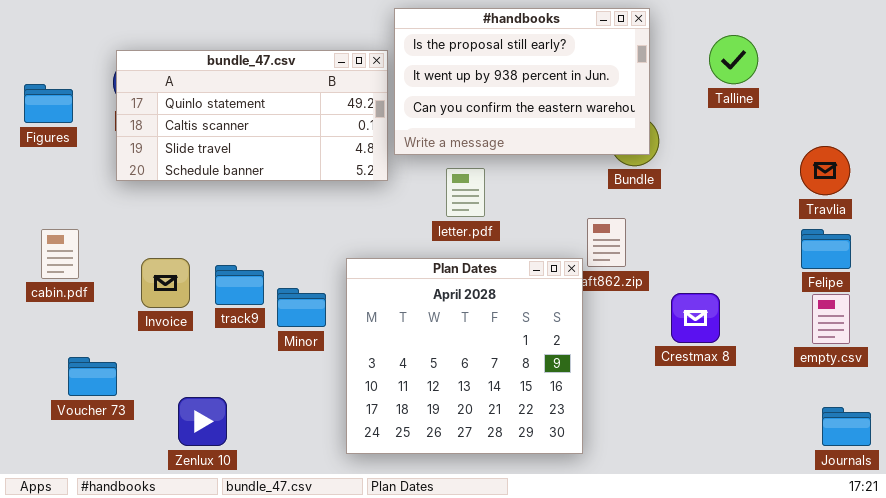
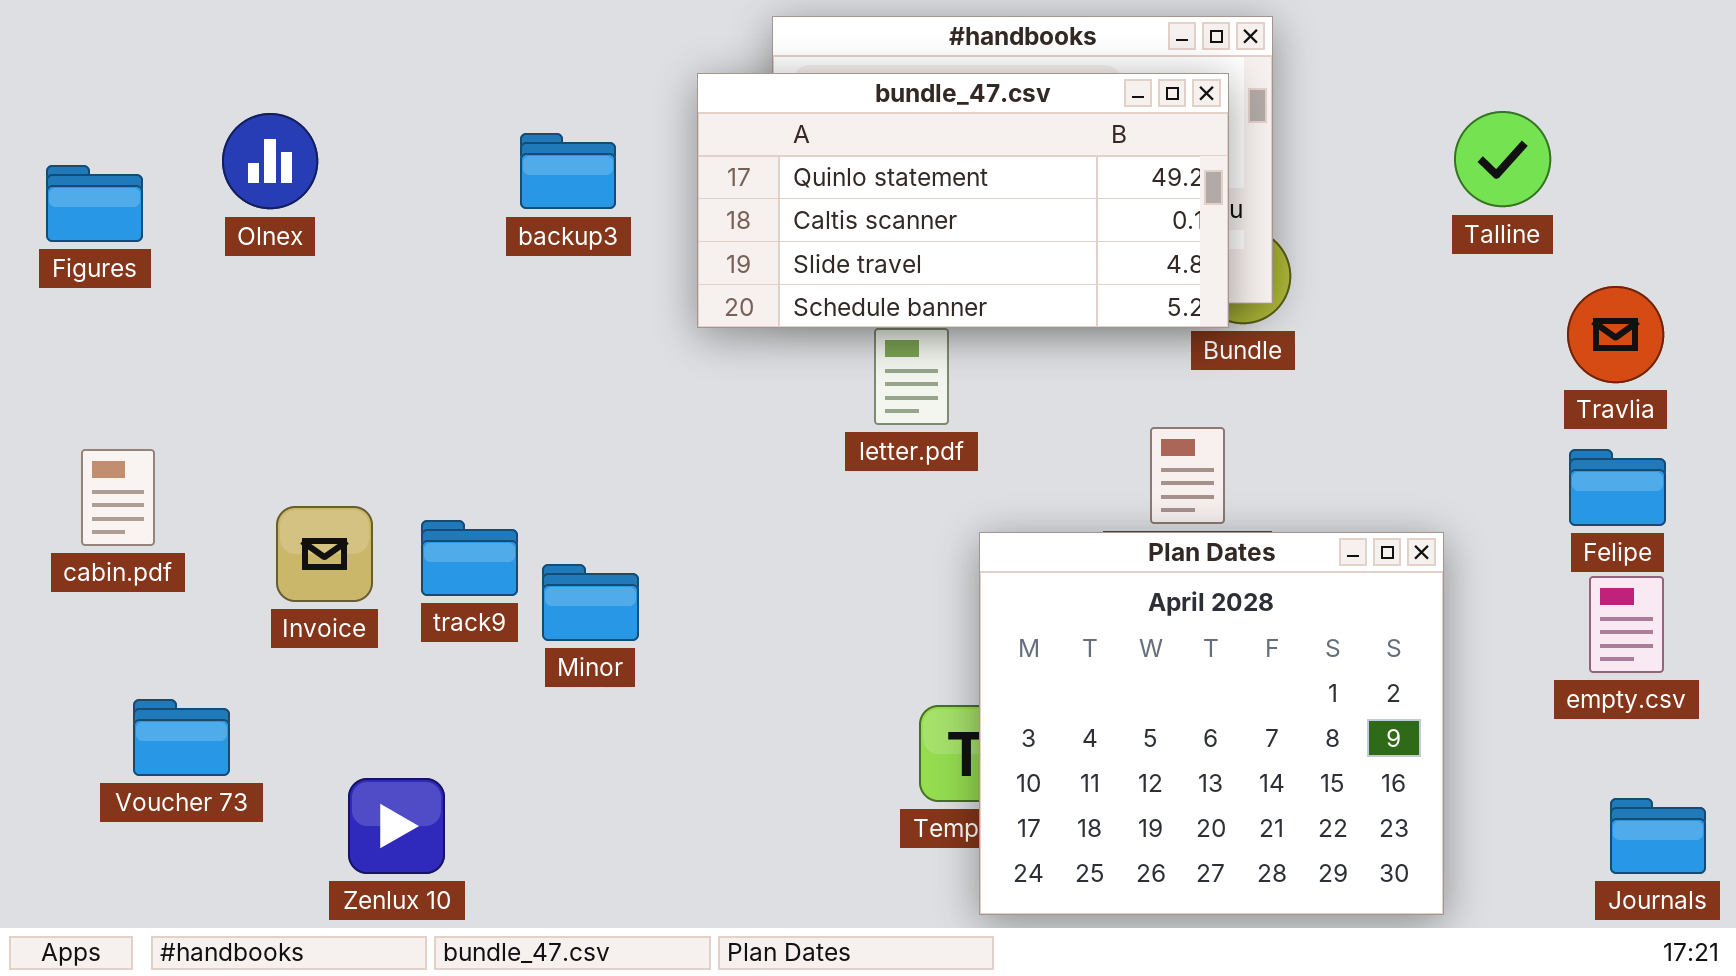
Talline: [709,35,758,84] -> [1454,111,1551,207], moved
bundle_47.csv: [116,50,388,181] -> [697,73,1229,328], moved
Plan Dates: [346,258,583,454] -> [979,532,1444,915], moved

